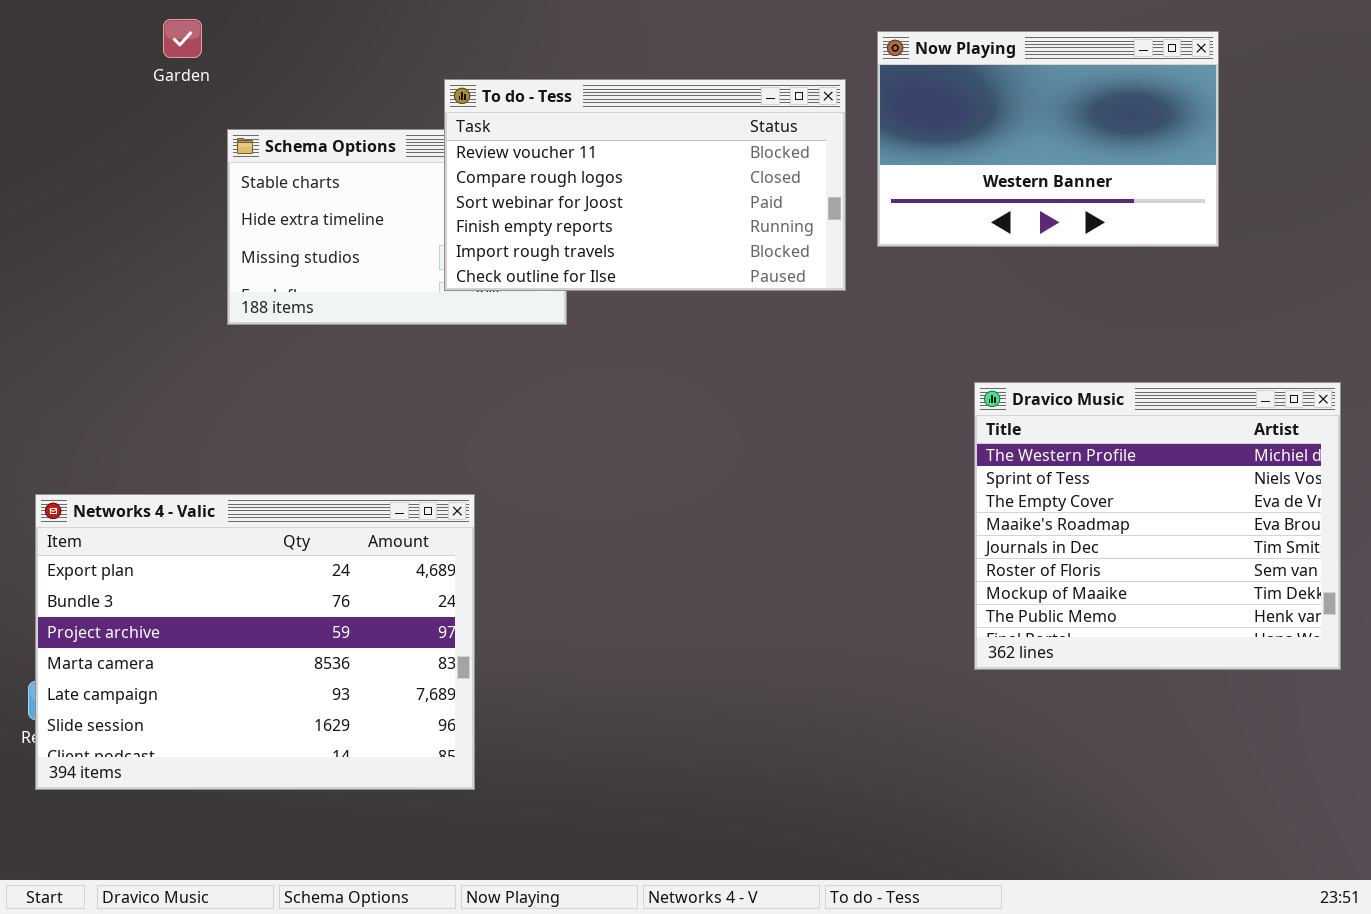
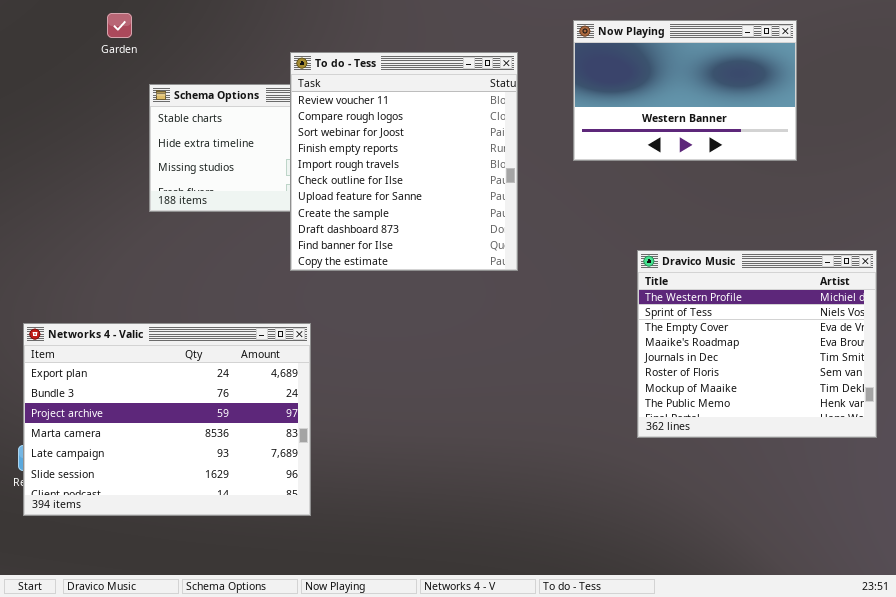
To do - Tess: [444,79,846,291] -> [290,52,518,271], resized

